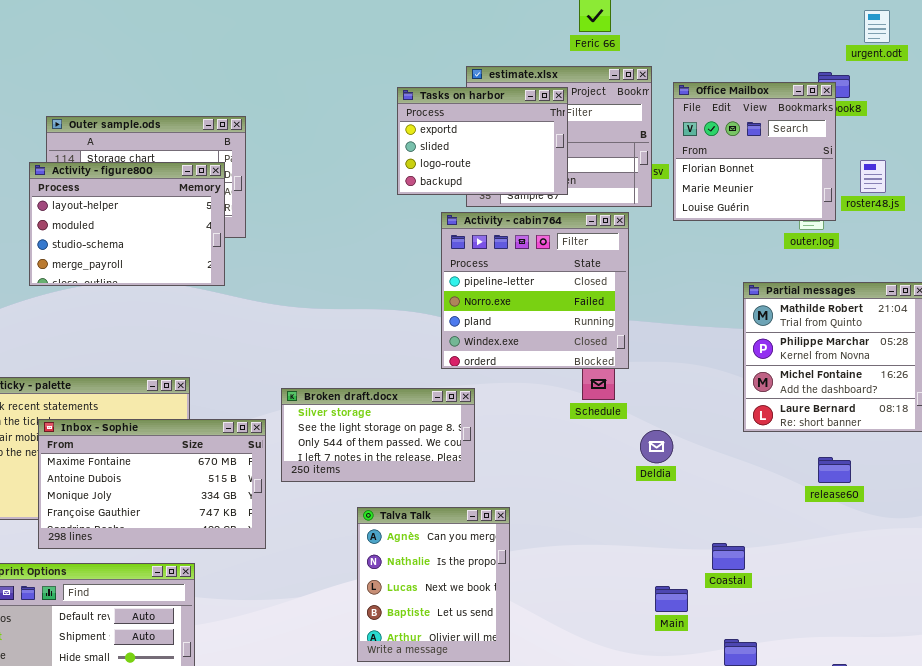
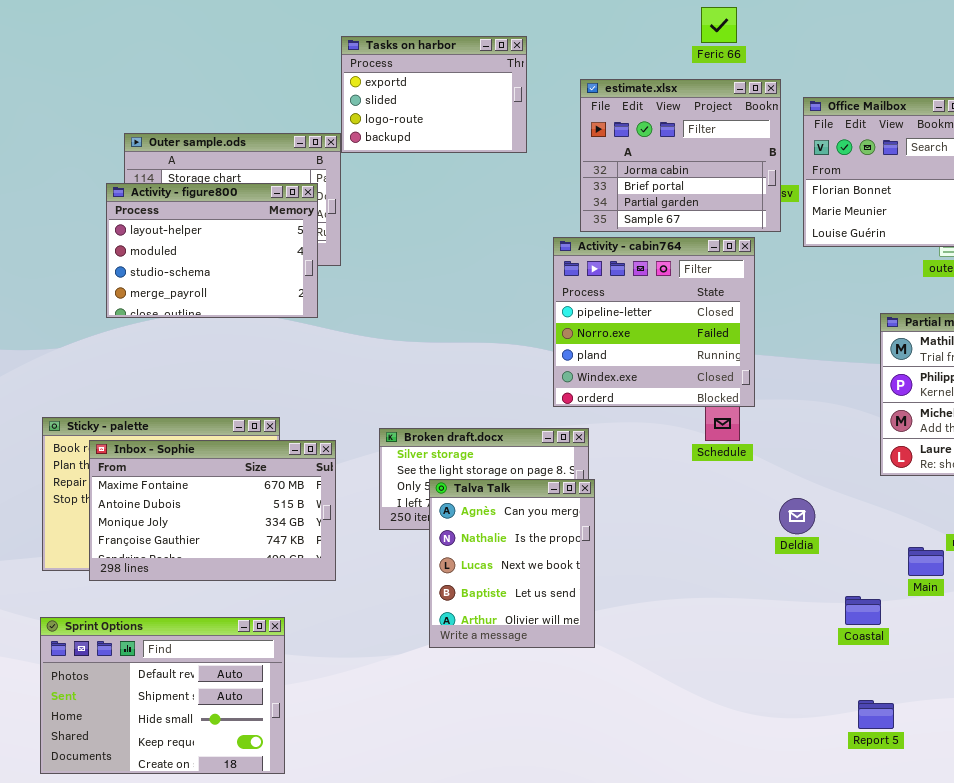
Tasks on harbor: [397,87,568,195] -> [341,36,527,153], moved
Inbox - Sophie: [38,419,266,549] -> [89,440,336,581], moved
Deldia: [640,430,673,463] -> [779,498,815,534], moved
Talva Talk: [357,507,510,662] -> [429,479,595,648], moved
Main: [655,586,688,612] -> [908,547,944,576], moved

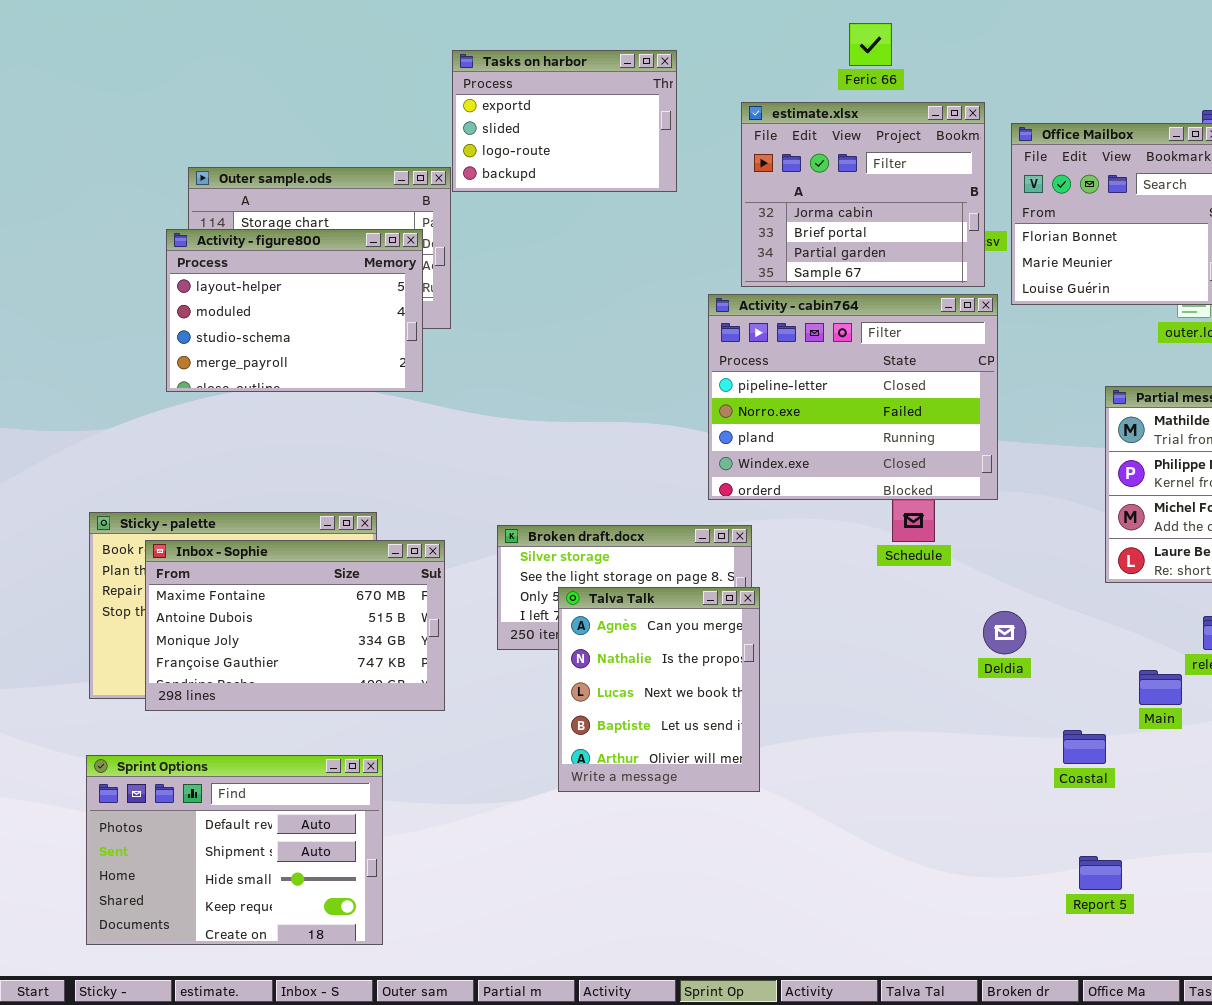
Feric 66: [701,7,737,43] -> [849,23,892,66], moved
Activity - cabin764: [553,237,755,407] -> [708,294,998,500], resized

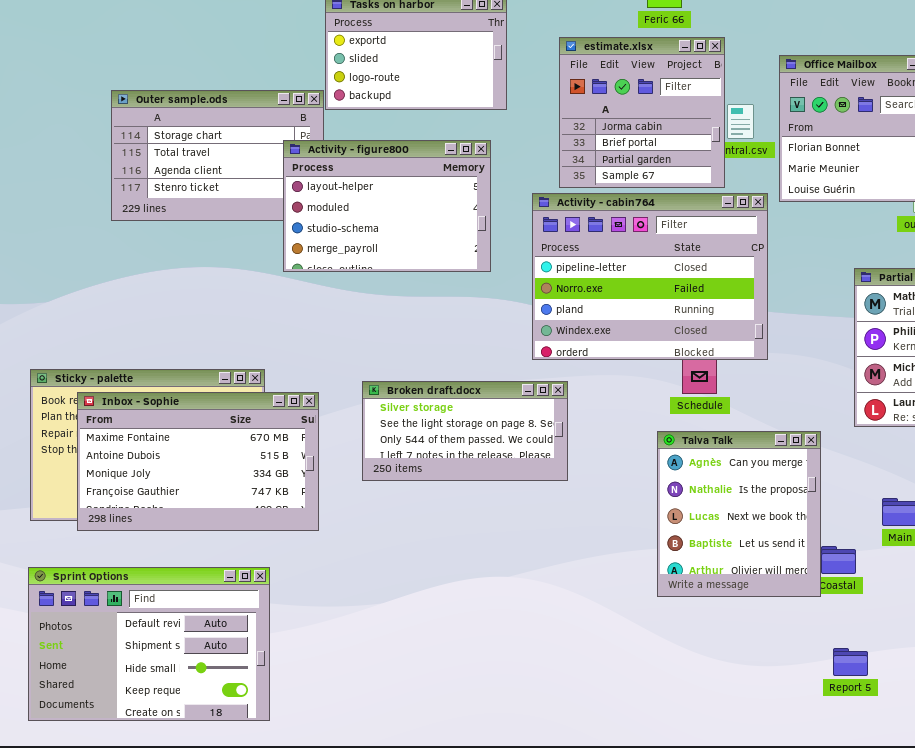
estimate.xlsx: [741,102,985,287] -> [559,37,725,188], resized
Activity - figure800: [166,229,423,392] -> [283,140,491,272], moved
Talva Talk: [558,587,760,792] -> [657,431,821,597], moved

